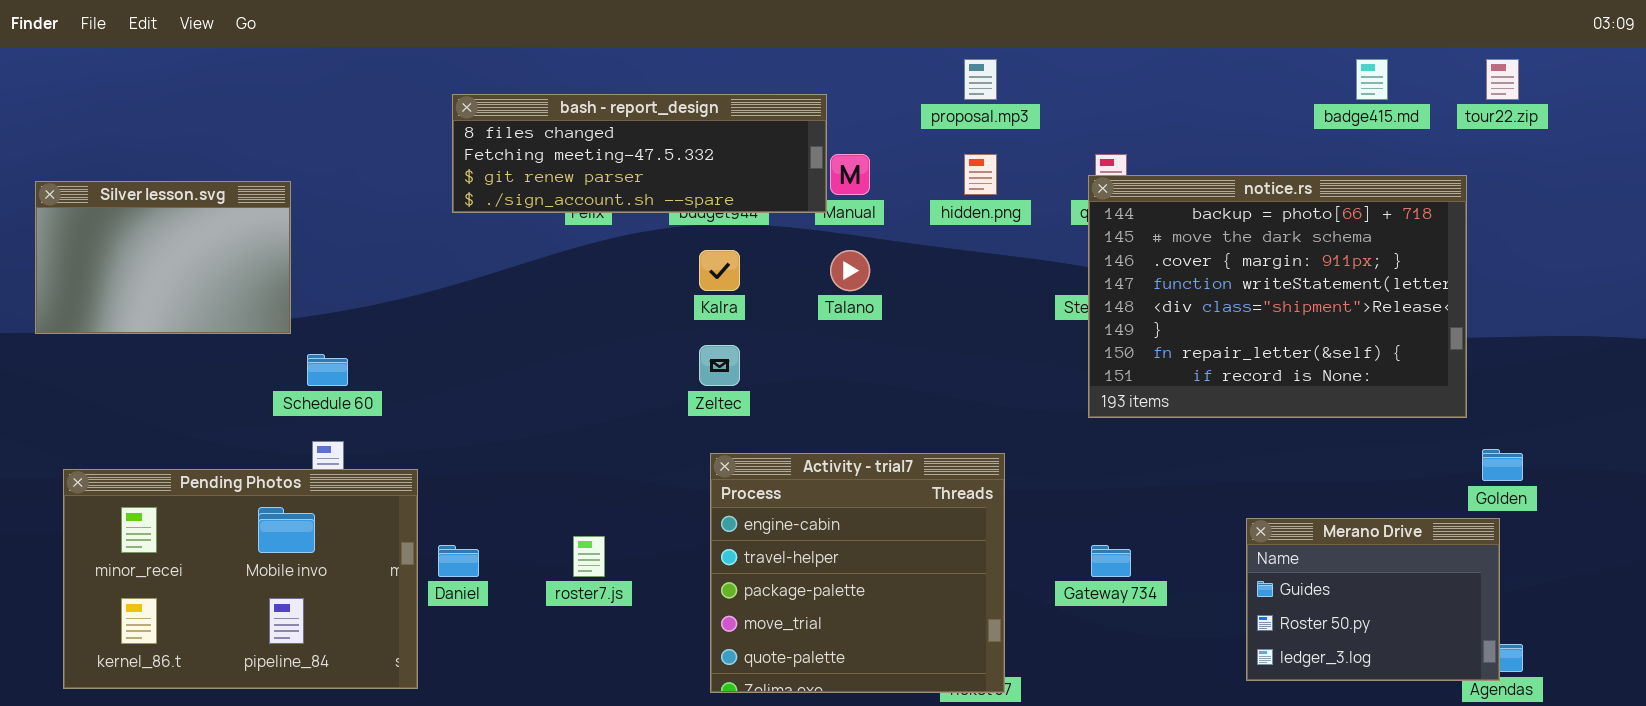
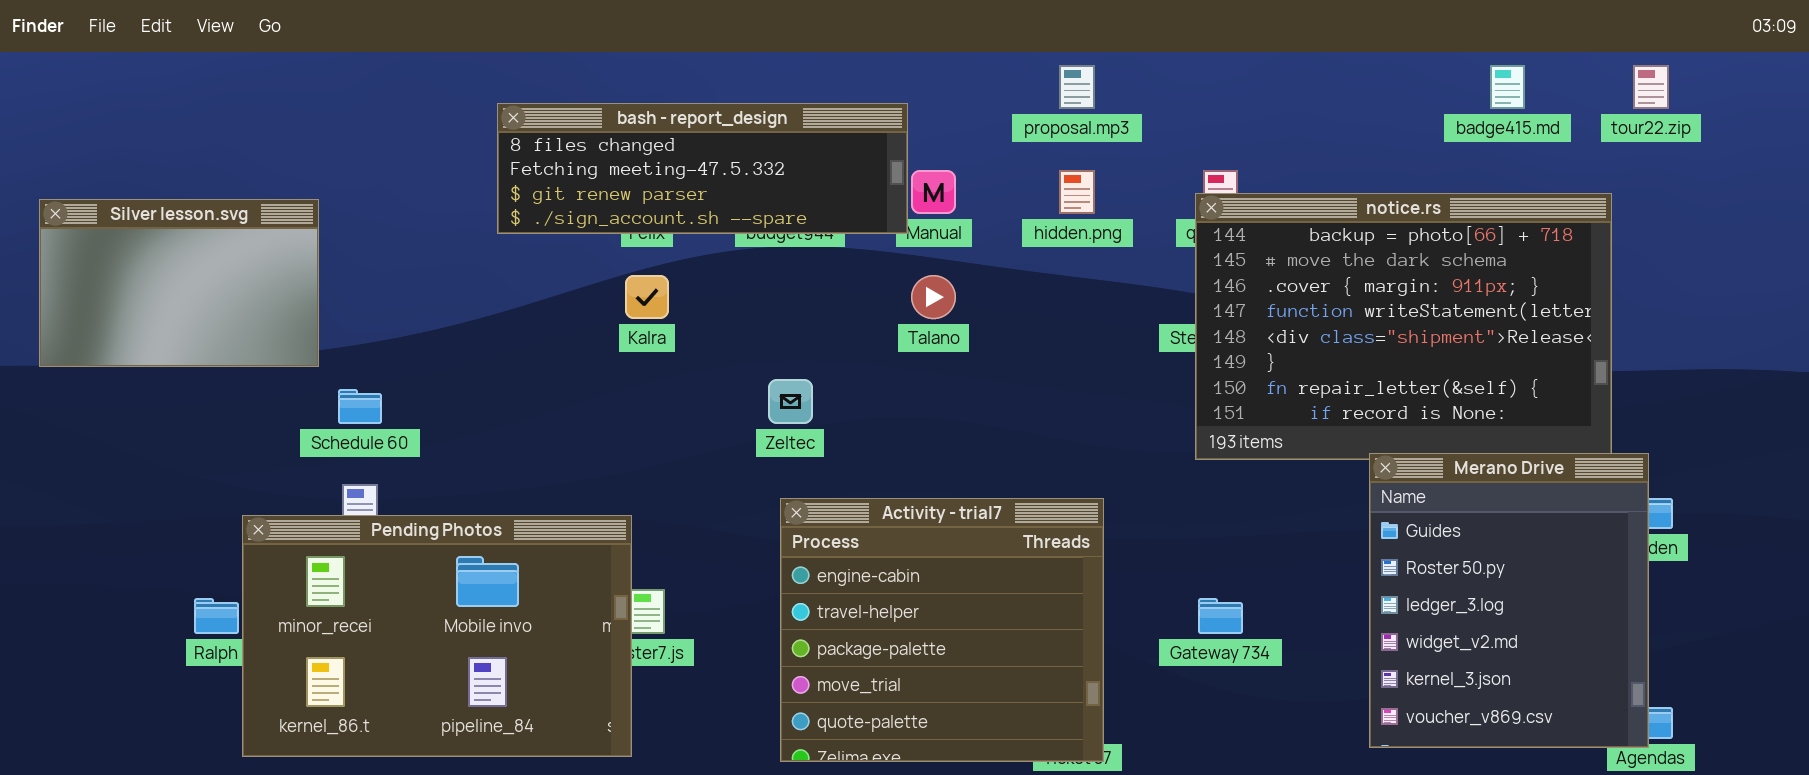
Kalra: [699,250,740,291] -> [625,275,669,319], moved
Pending Photos: [63,469,418,689] -> [242,515,632,757], moved
Merano Drive: [1246,518,1500,681] -> [1369,453,1649,748], resized

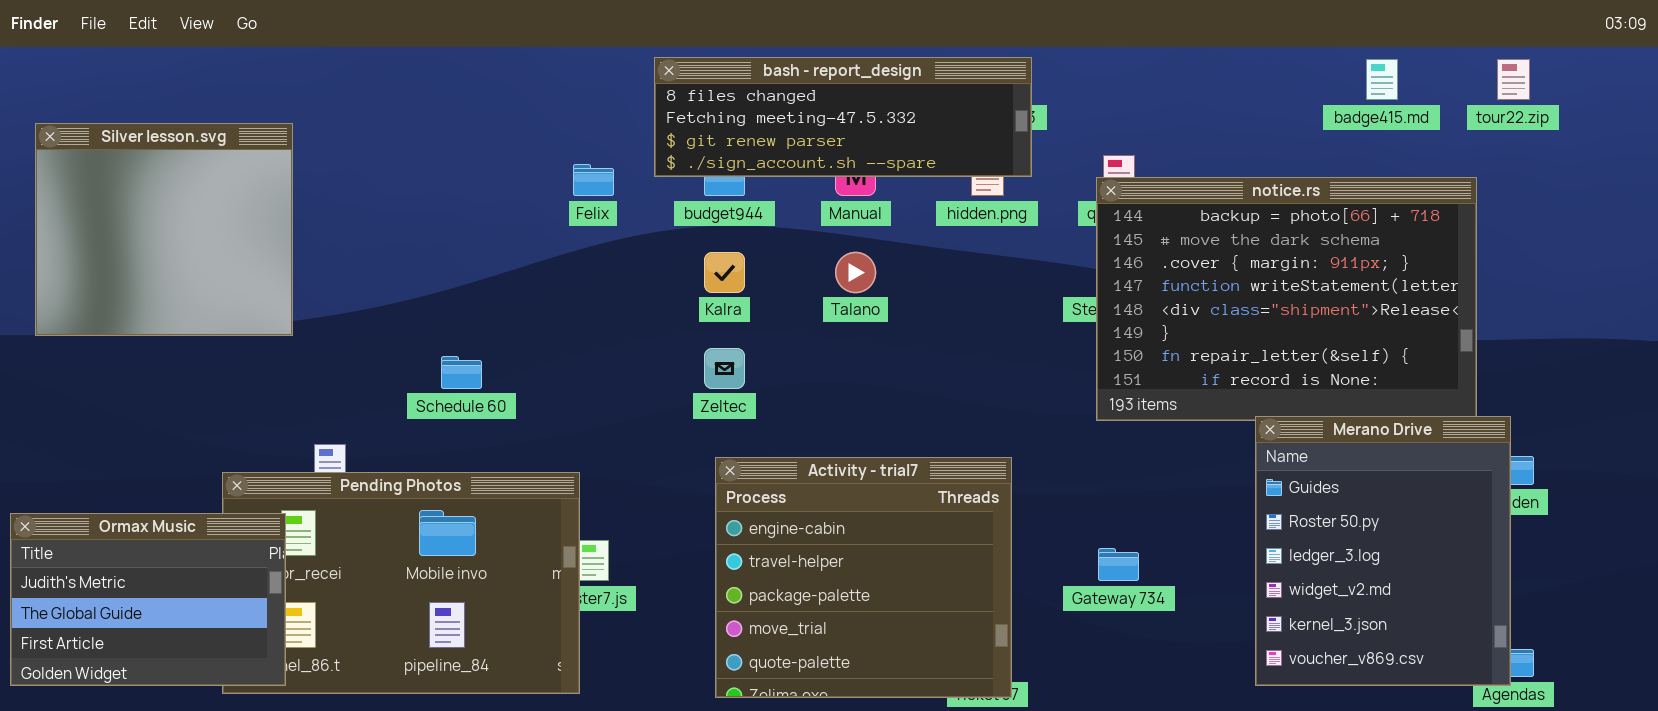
bash - report_design: [497,103,908,234] -> [654,57,1032,177], moved
Silver lesson.svg: [39,199,319,367] -> [35,123,293,336], resized
Kalra: [625,275,669,319] -> [704,252,745,293], moved
Schedule 60: [338,389,382,424] -> [441,356,482,389], moved
Ormax Music: none -> [10,513,286,686], opened

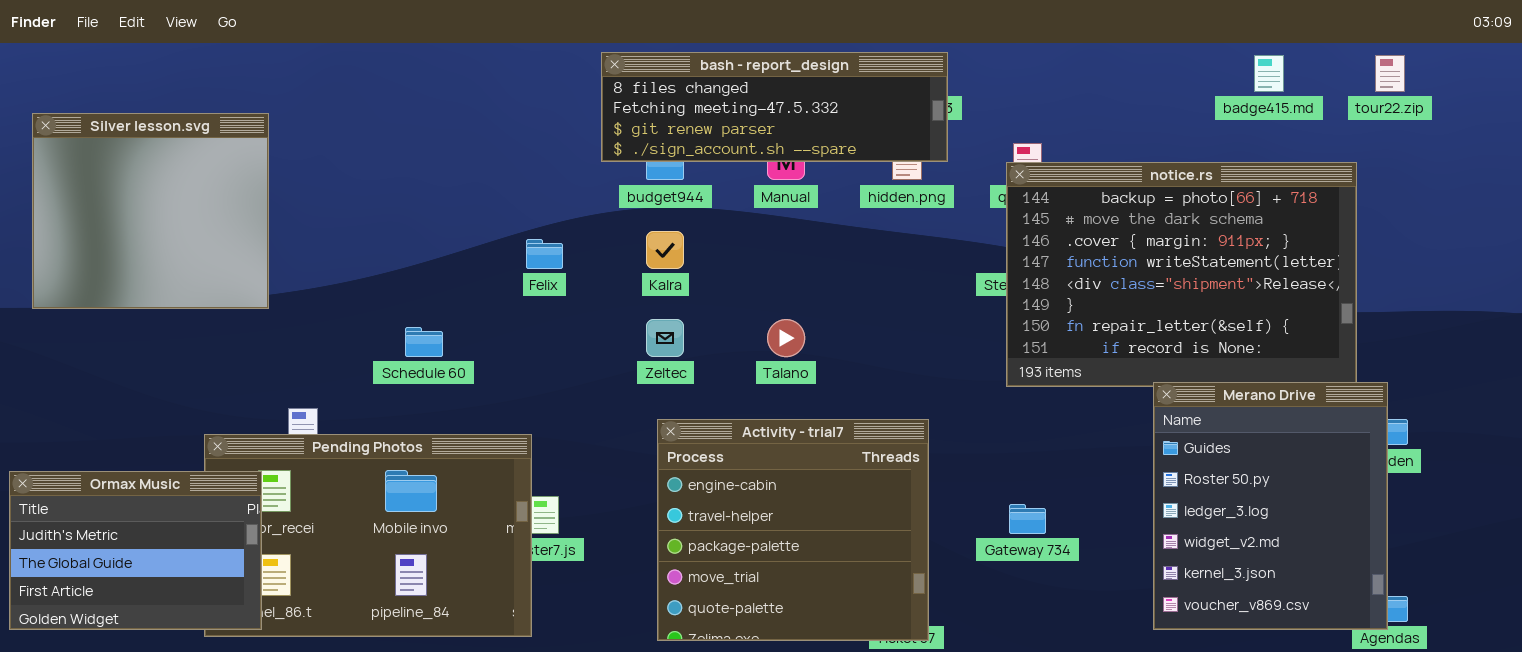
Felix: [573,164,614,196] -> [526,239,563,269], moved
Talano: [835,252,876,293] -> [767,319,805,357], moved

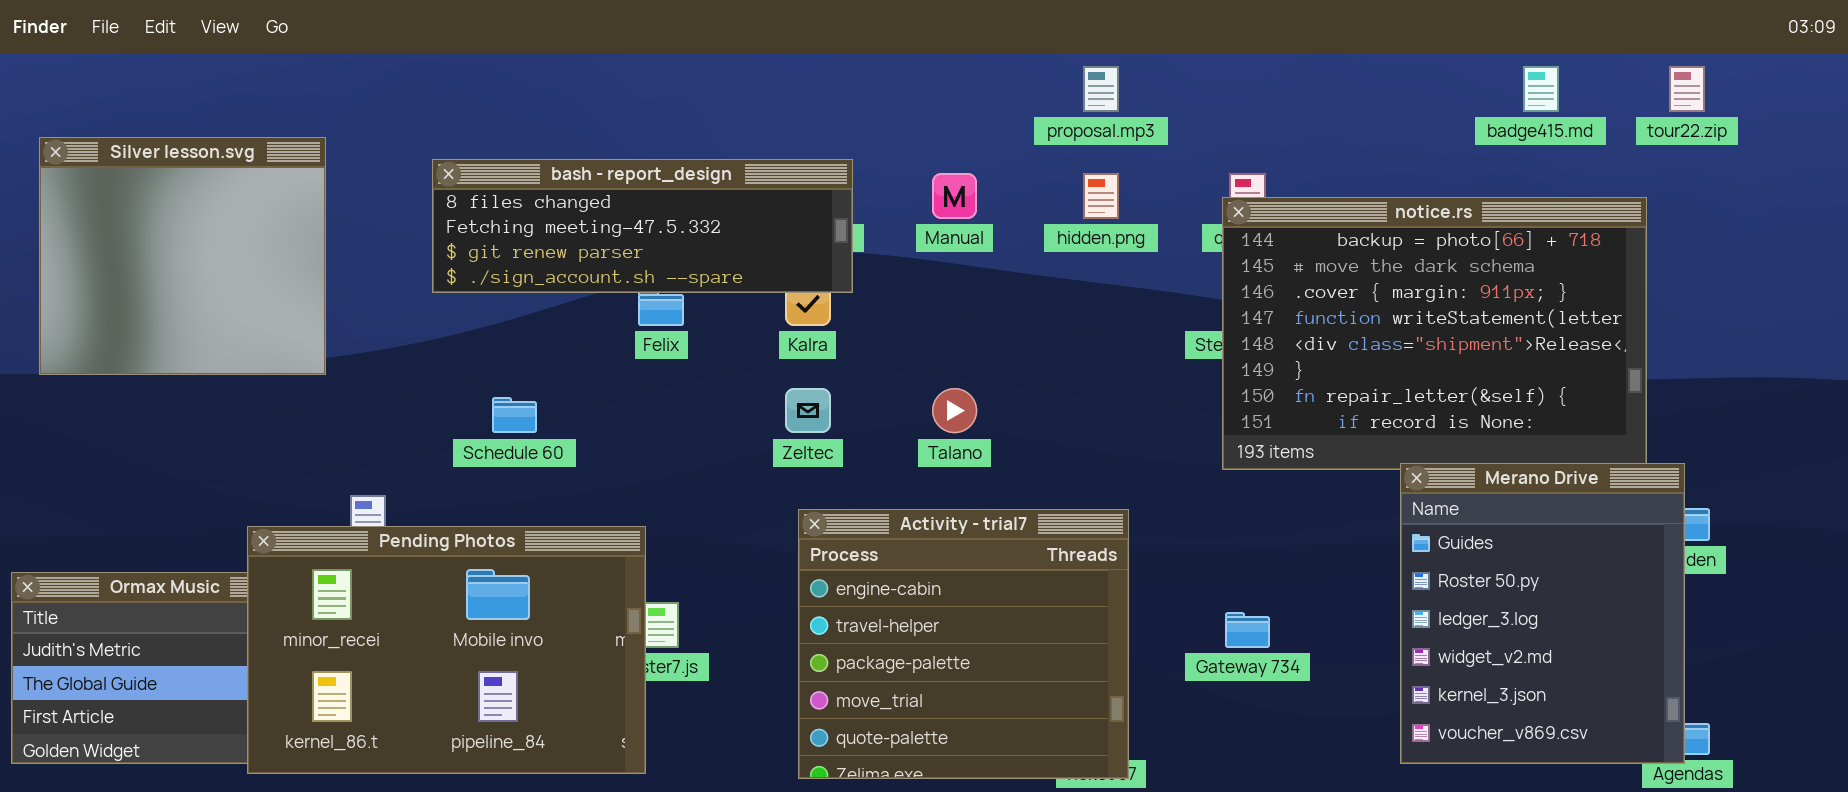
bash - report_design: [601,52,948,162] -> [432,159,853,293], moved
Pending Photos: [204,434,532,637] -> [247,526,646,774], raised

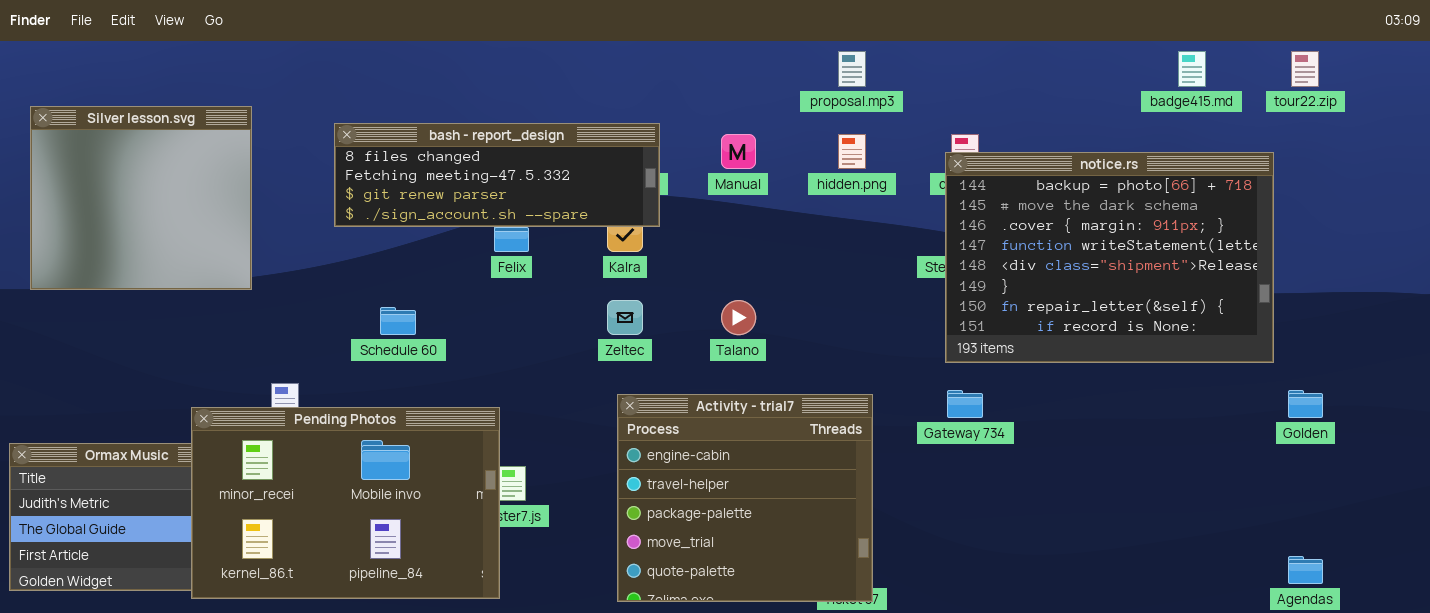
Merano Drive: [1400,463,1685,764] -> none, closed
Gateway 734: [1225,612,1270,648] -> [947,390,983,418], moved

